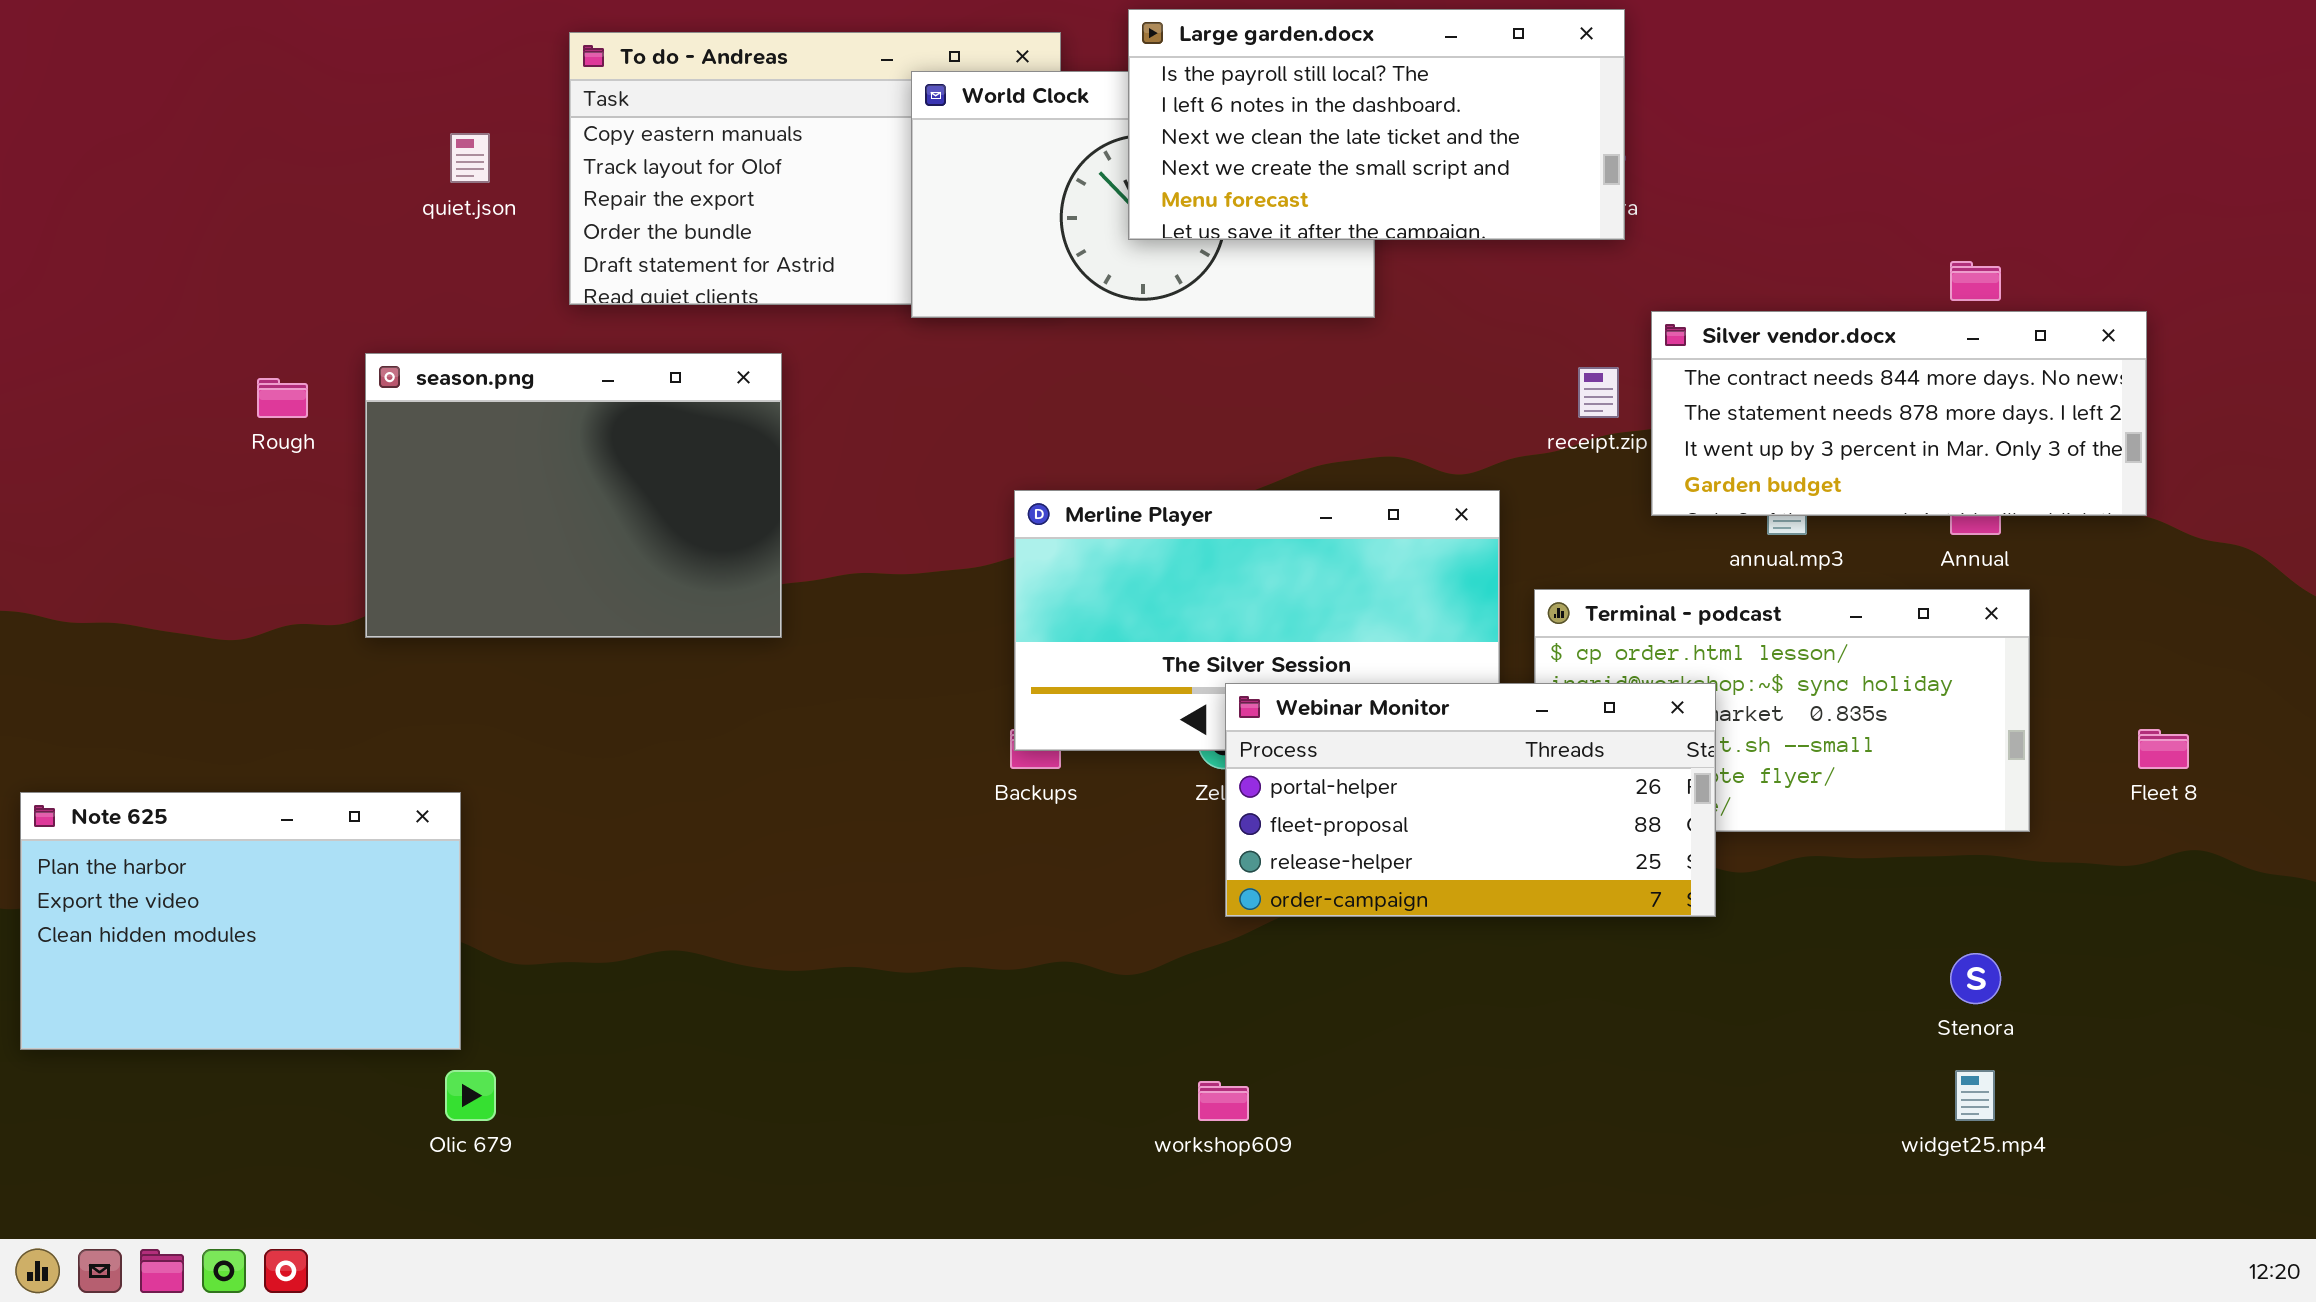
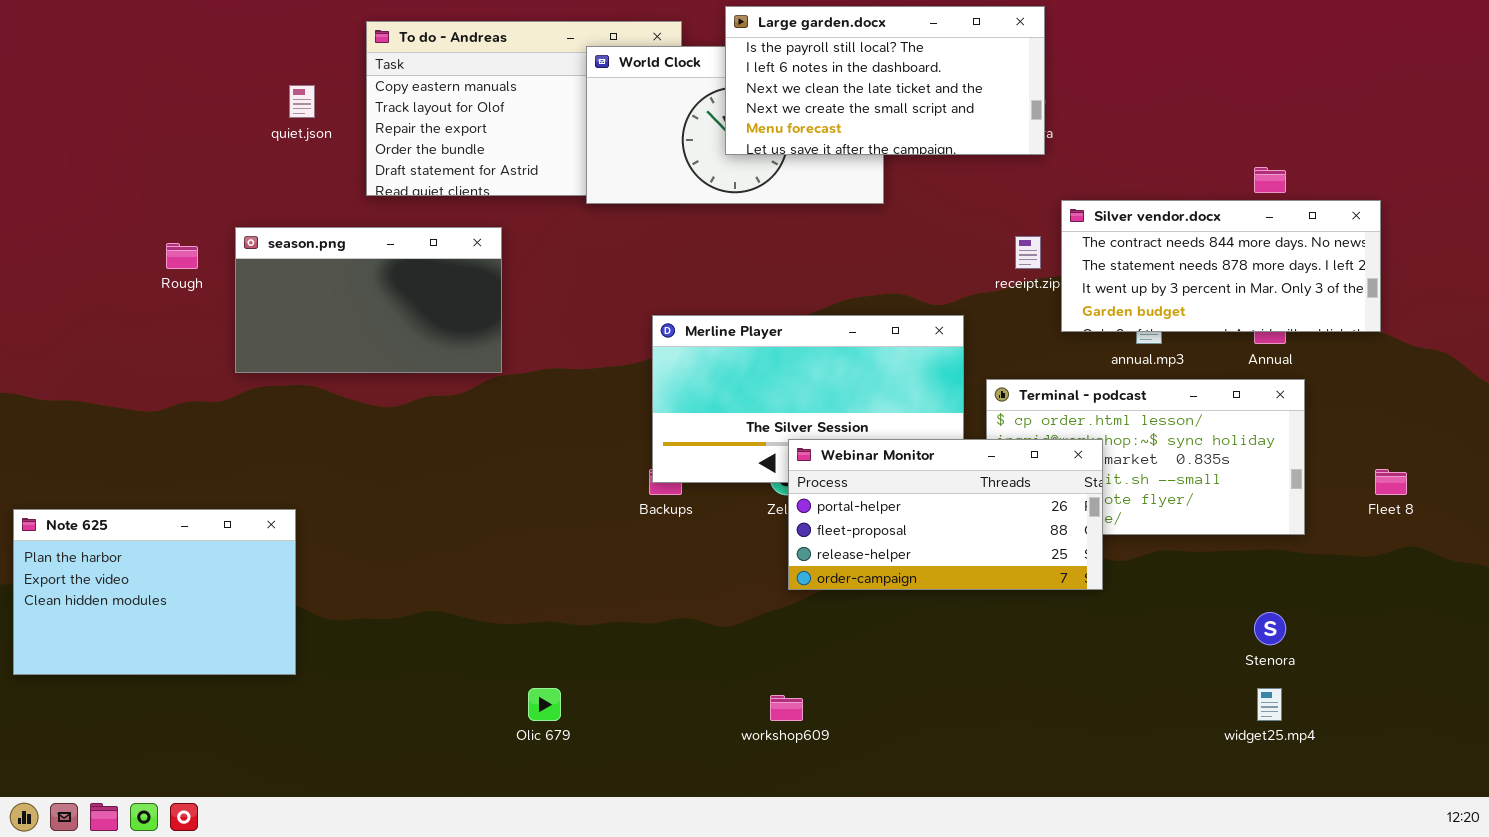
season.png: [365,353,782,638] -> [235,227,502,373], resized
Olic 679: [445,1070,496,1121] -> [528,688,561,721], moved

